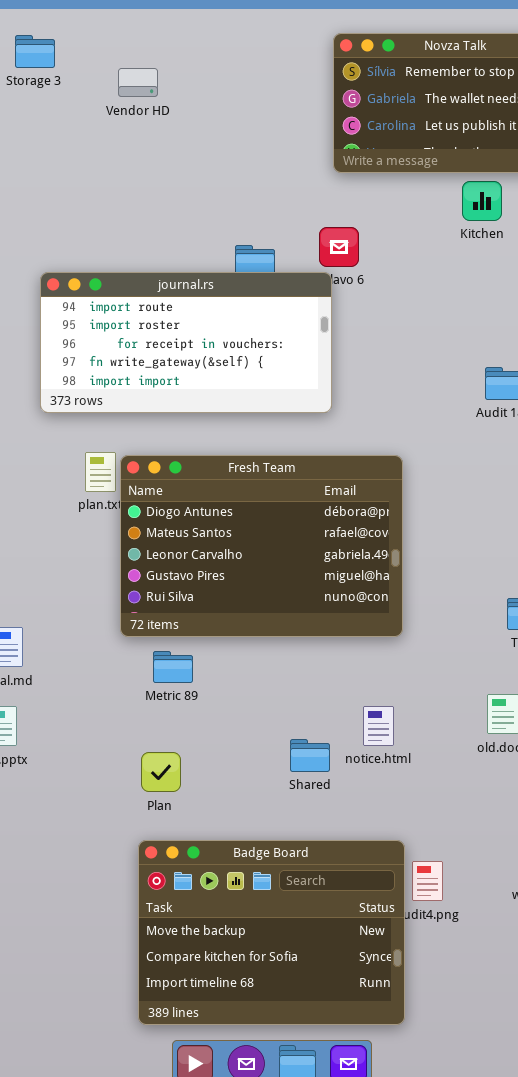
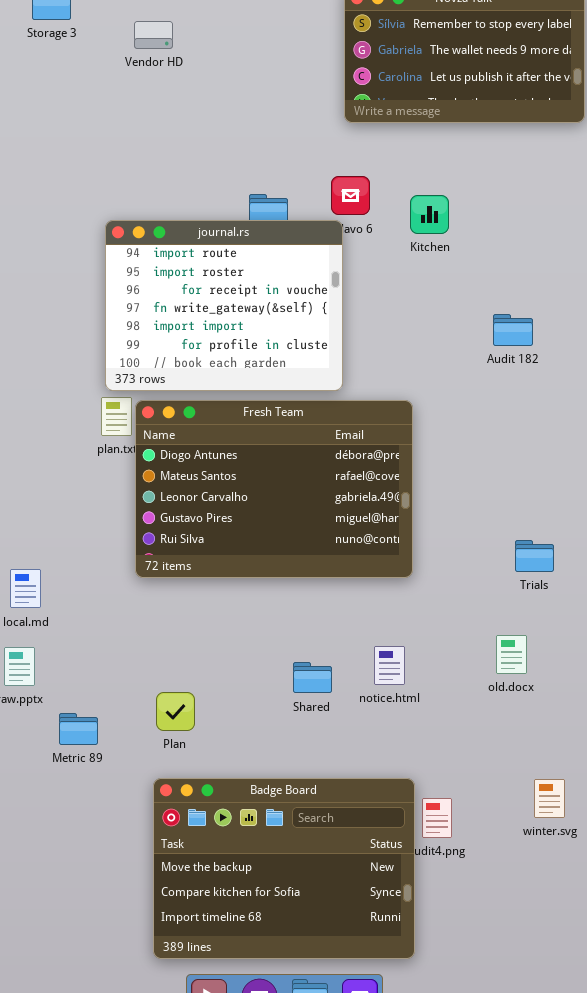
Kitchen: [462,181,502,221] -> [410,195,449,234], moved
journal.rs: [40,272,332,413] -> [105,220,343,391], resized
Metric 89: [153,651,193,683] -> [59,713,98,745], moved
Shared: [290,739,330,772] -> [293,662,332,693], moved

